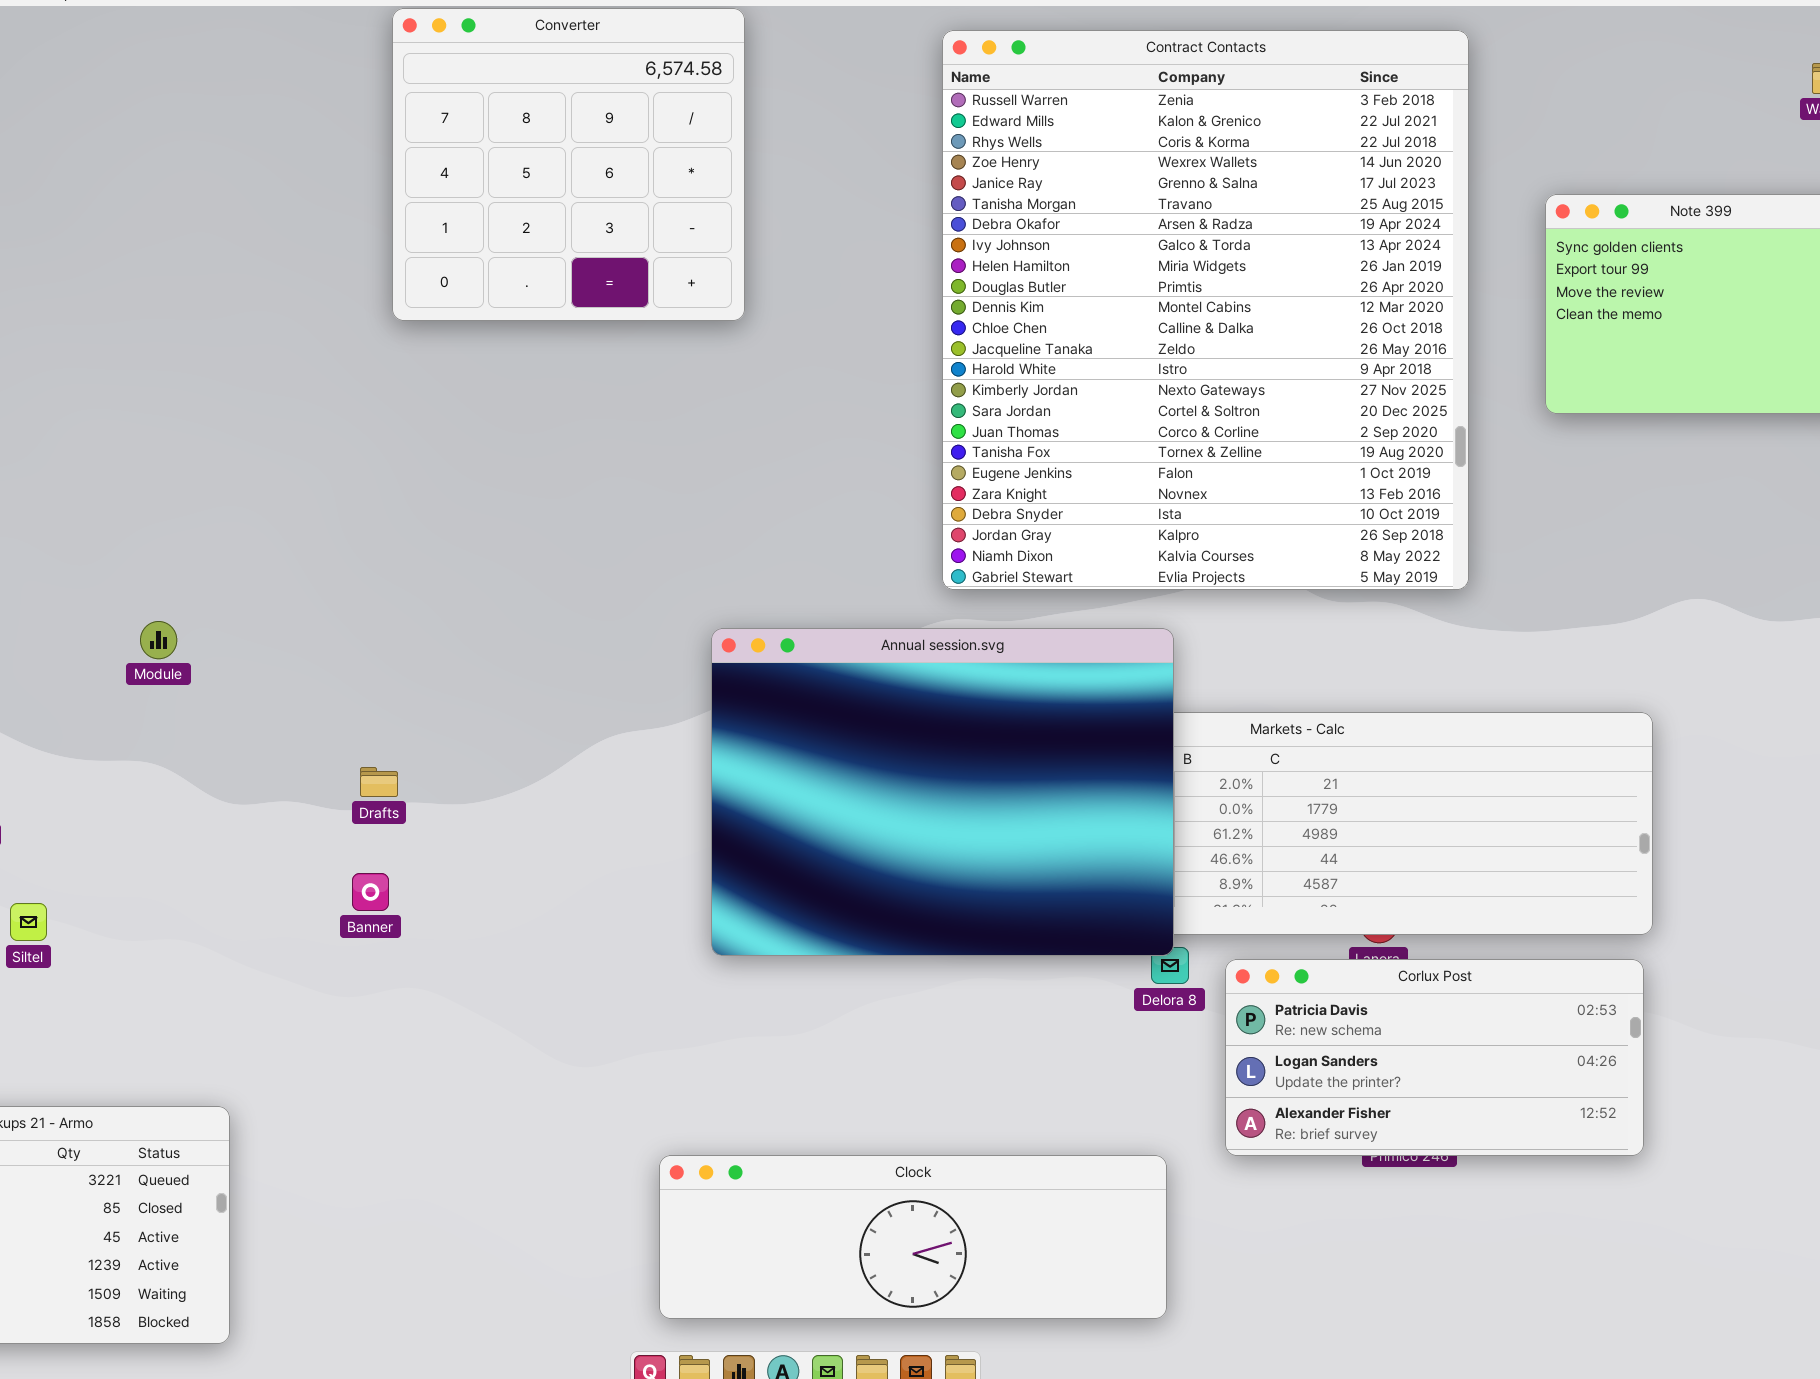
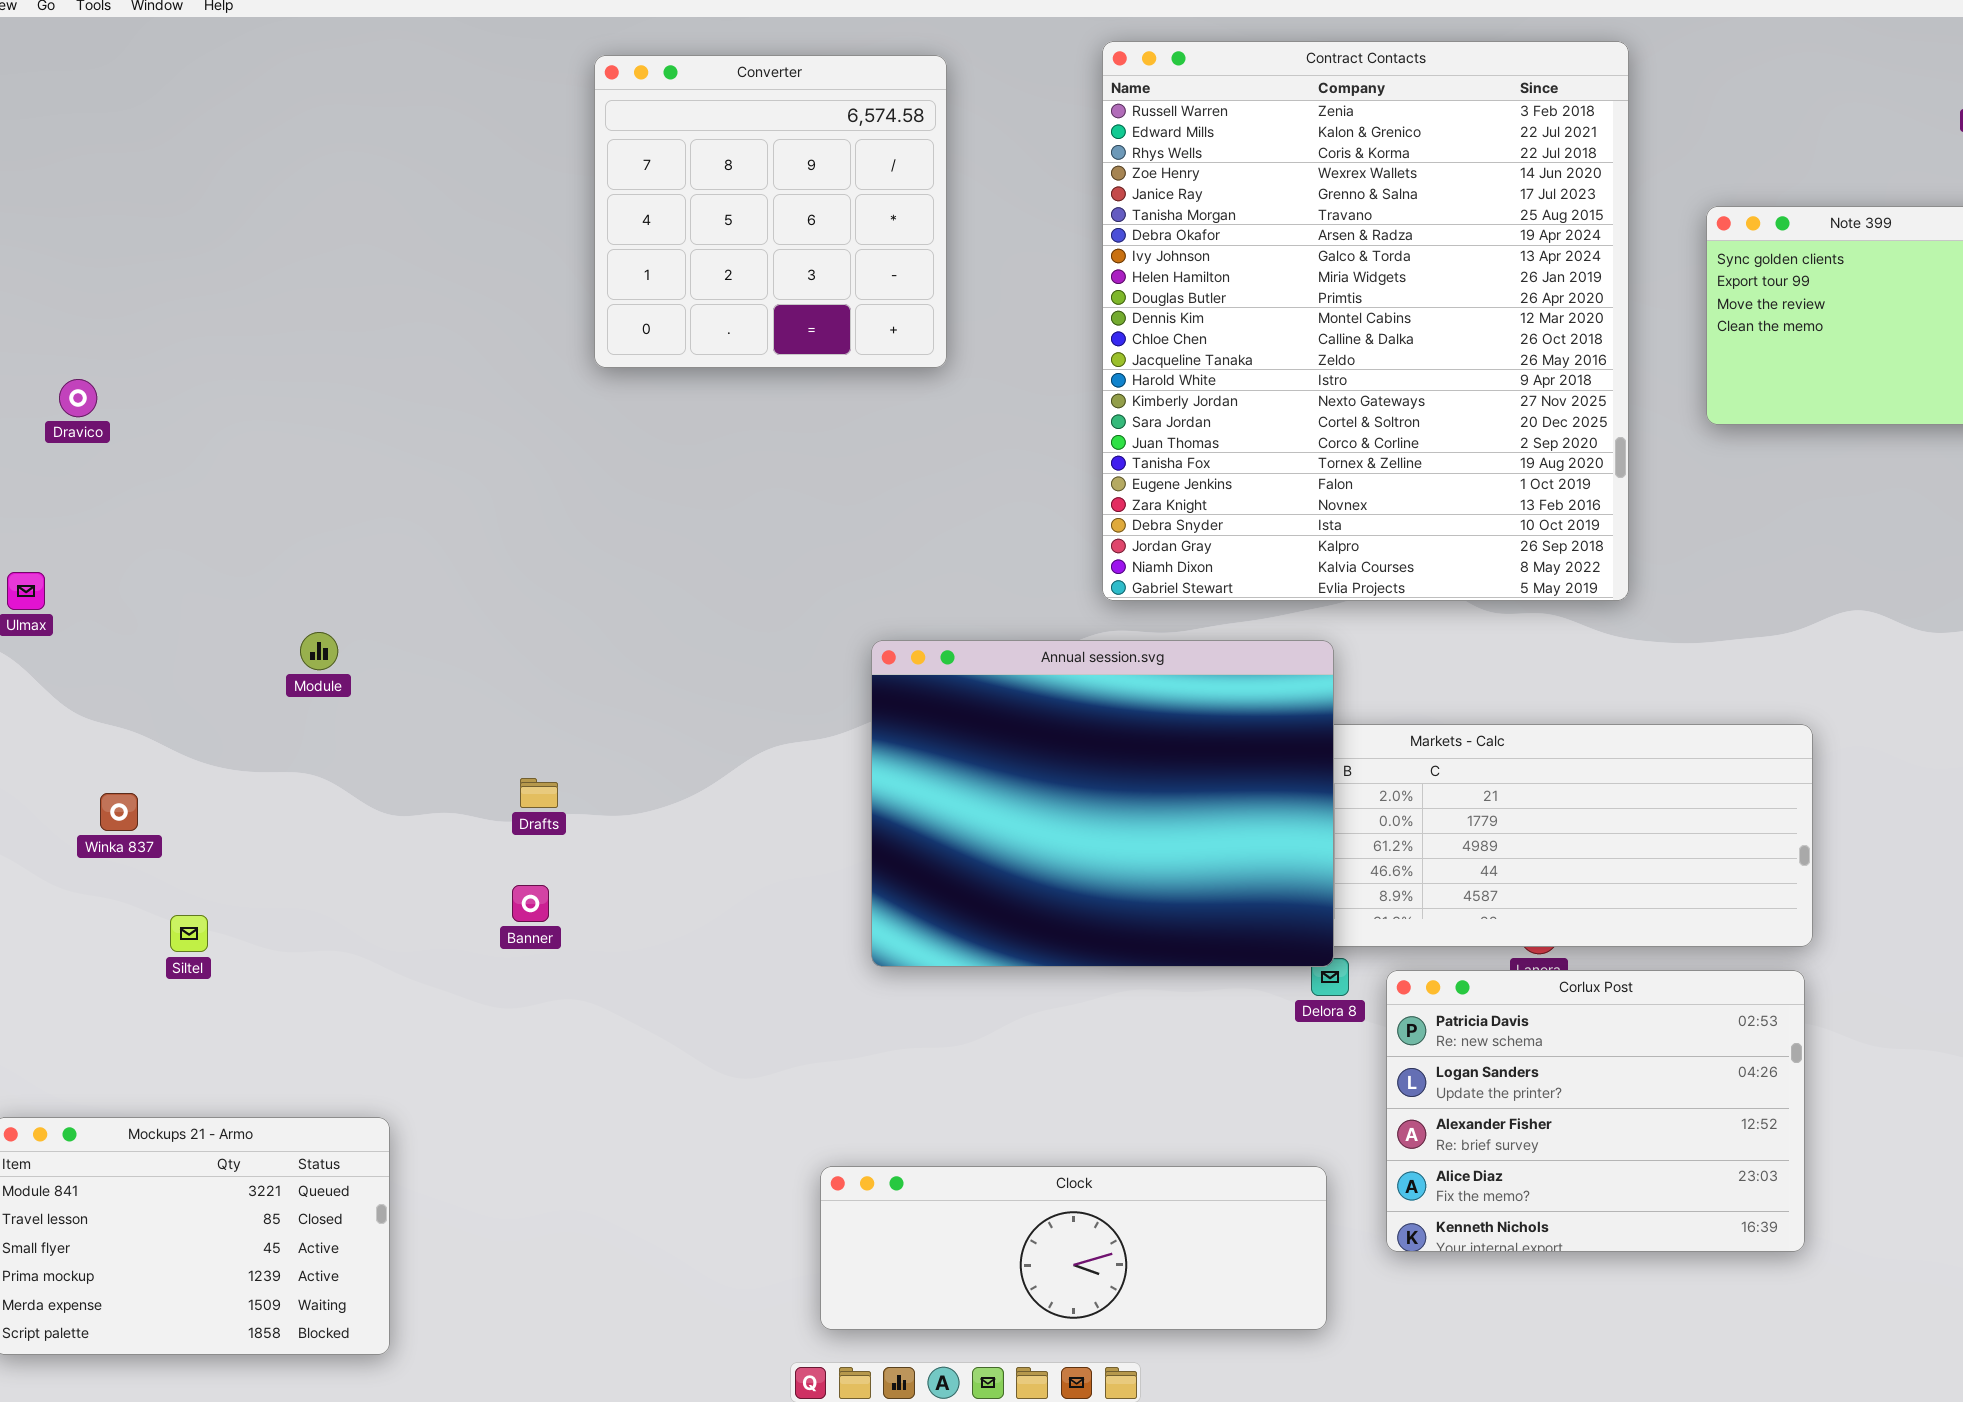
Converter: [392,8,745,321] -> [594,55,947,368], moved
Corlux Post: [1225,959,1644,1156] -> [1386,970,1805,1252], resized

